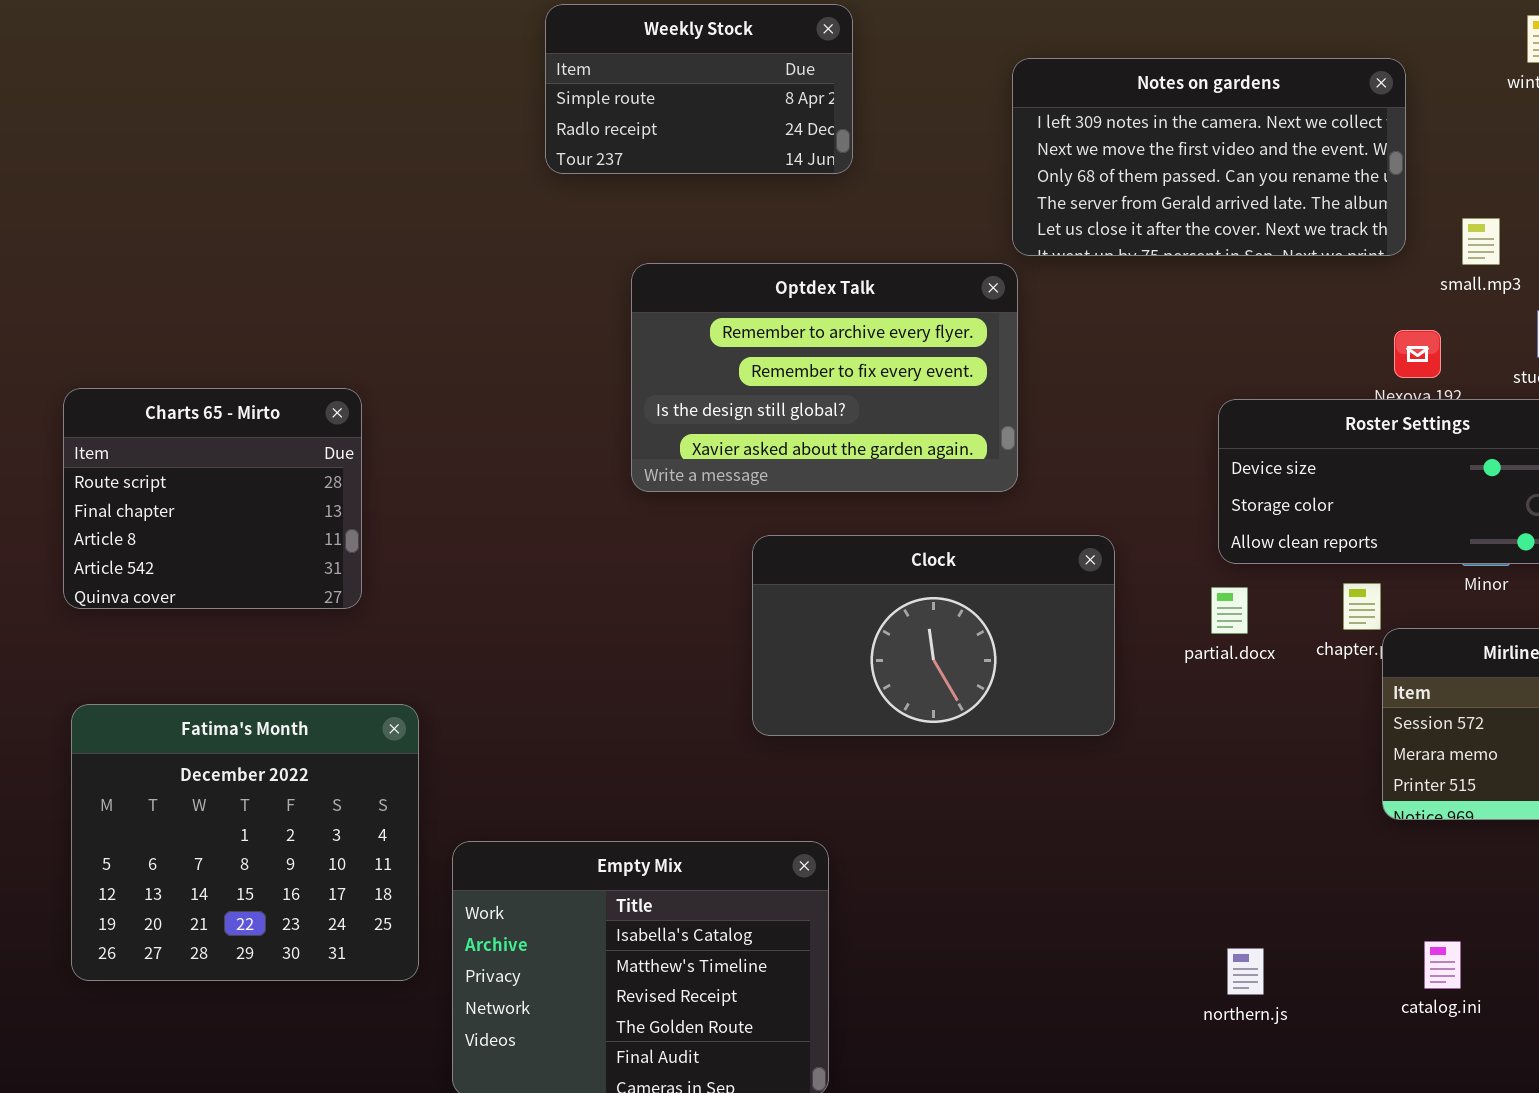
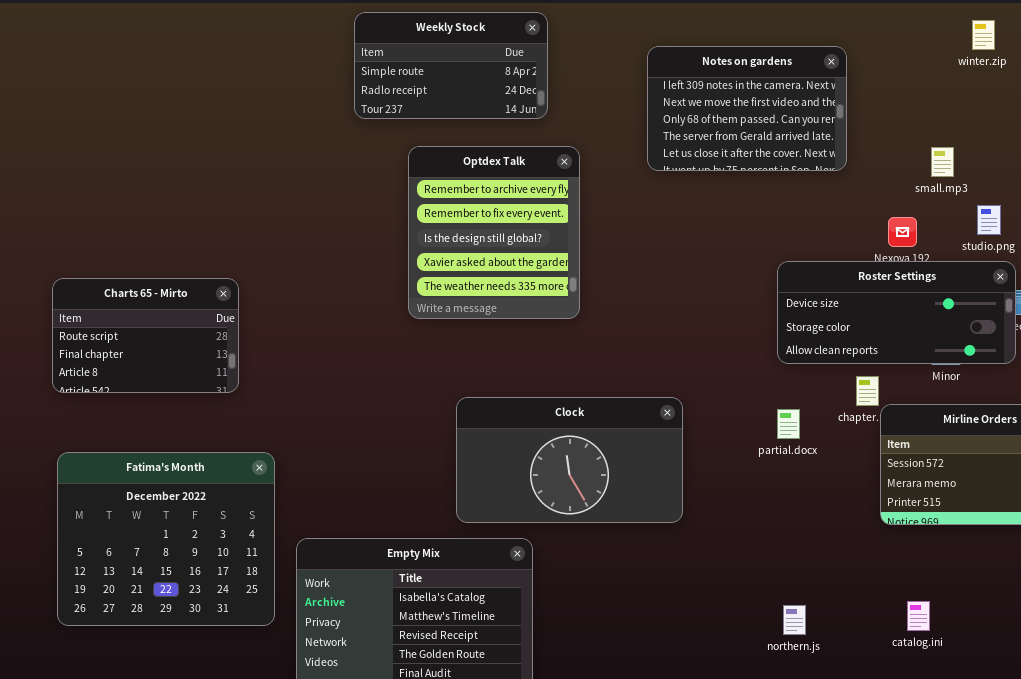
Notes on gardens: [1012,58,1406,256] -> [647,46,847,171], resized
Optdex Talk: [631,263,1018,492] -> [408,146,580,319], resized
Charts 65 - Mirto: [63,388,362,609] -> [52,278,239,393], resized
Clock: [752,535,1115,736] -> [456,397,683,523], moved
partial.docx: [1211,587,1248,634] -> [777,409,800,439], moved

